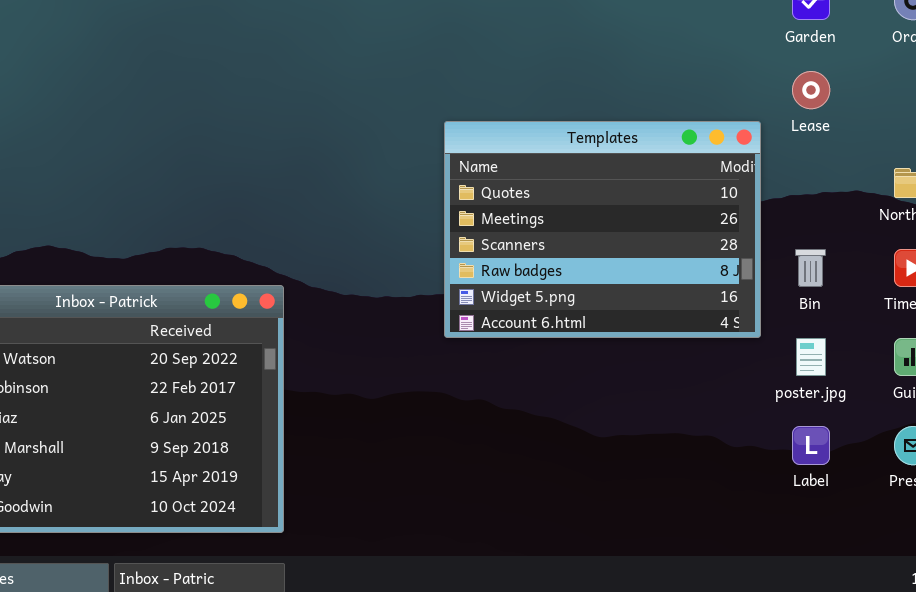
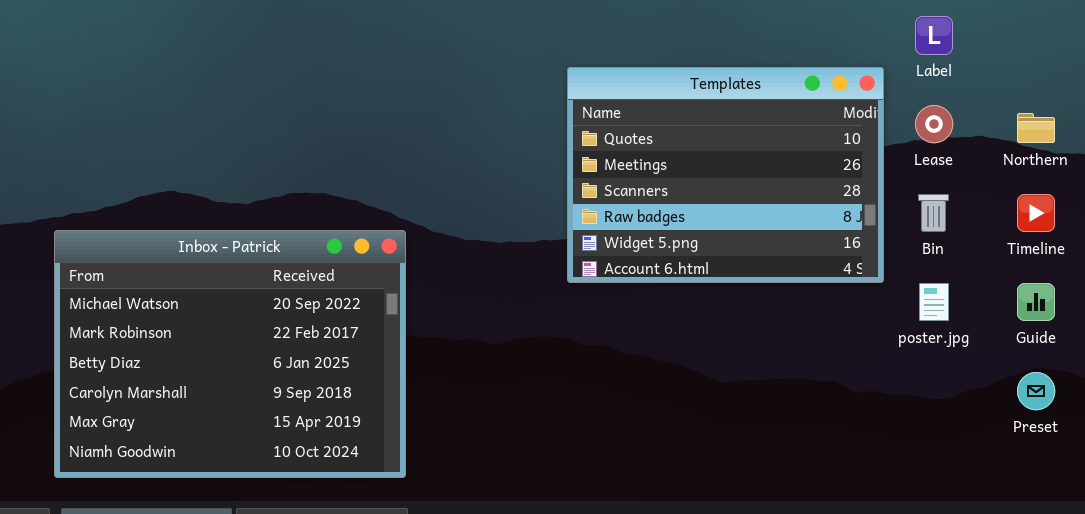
Lease: [792,71,830,109] -> [915,105,953,143], moved
Label: [792,426,830,465] -> [915,16,953,55], moved

